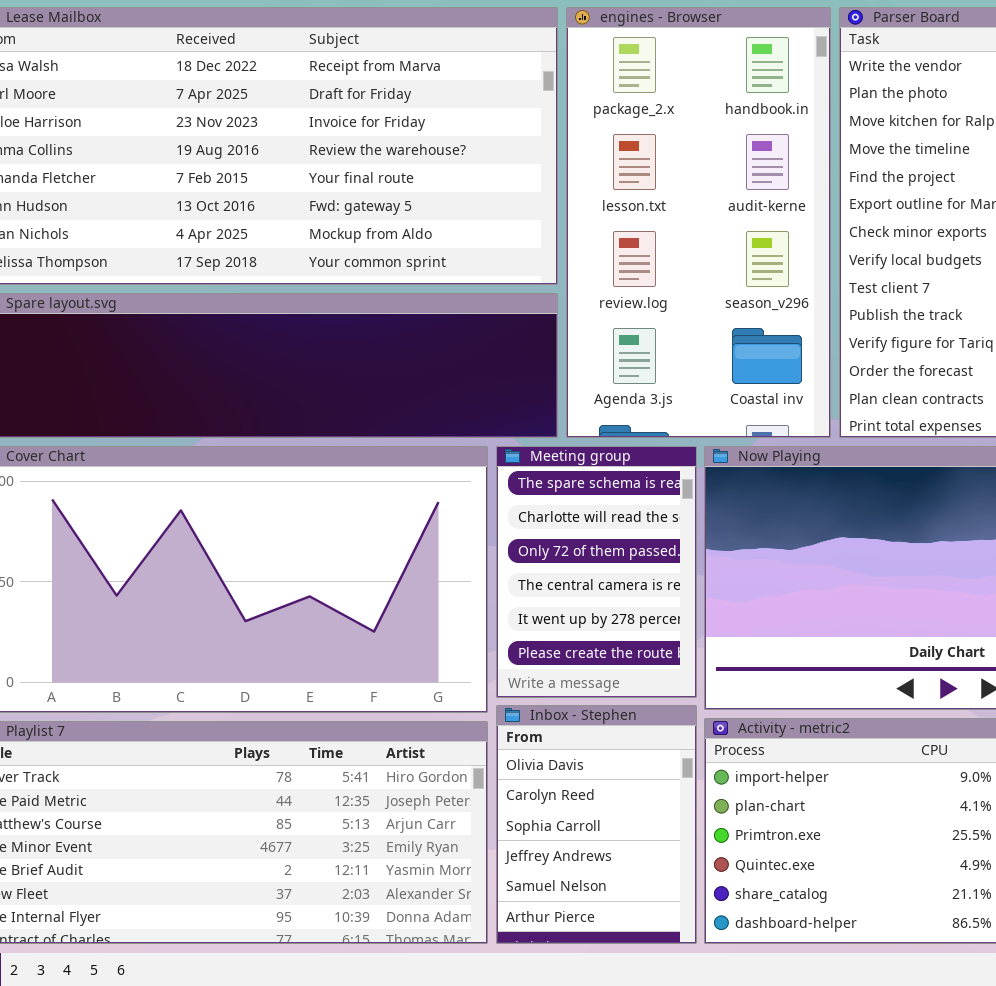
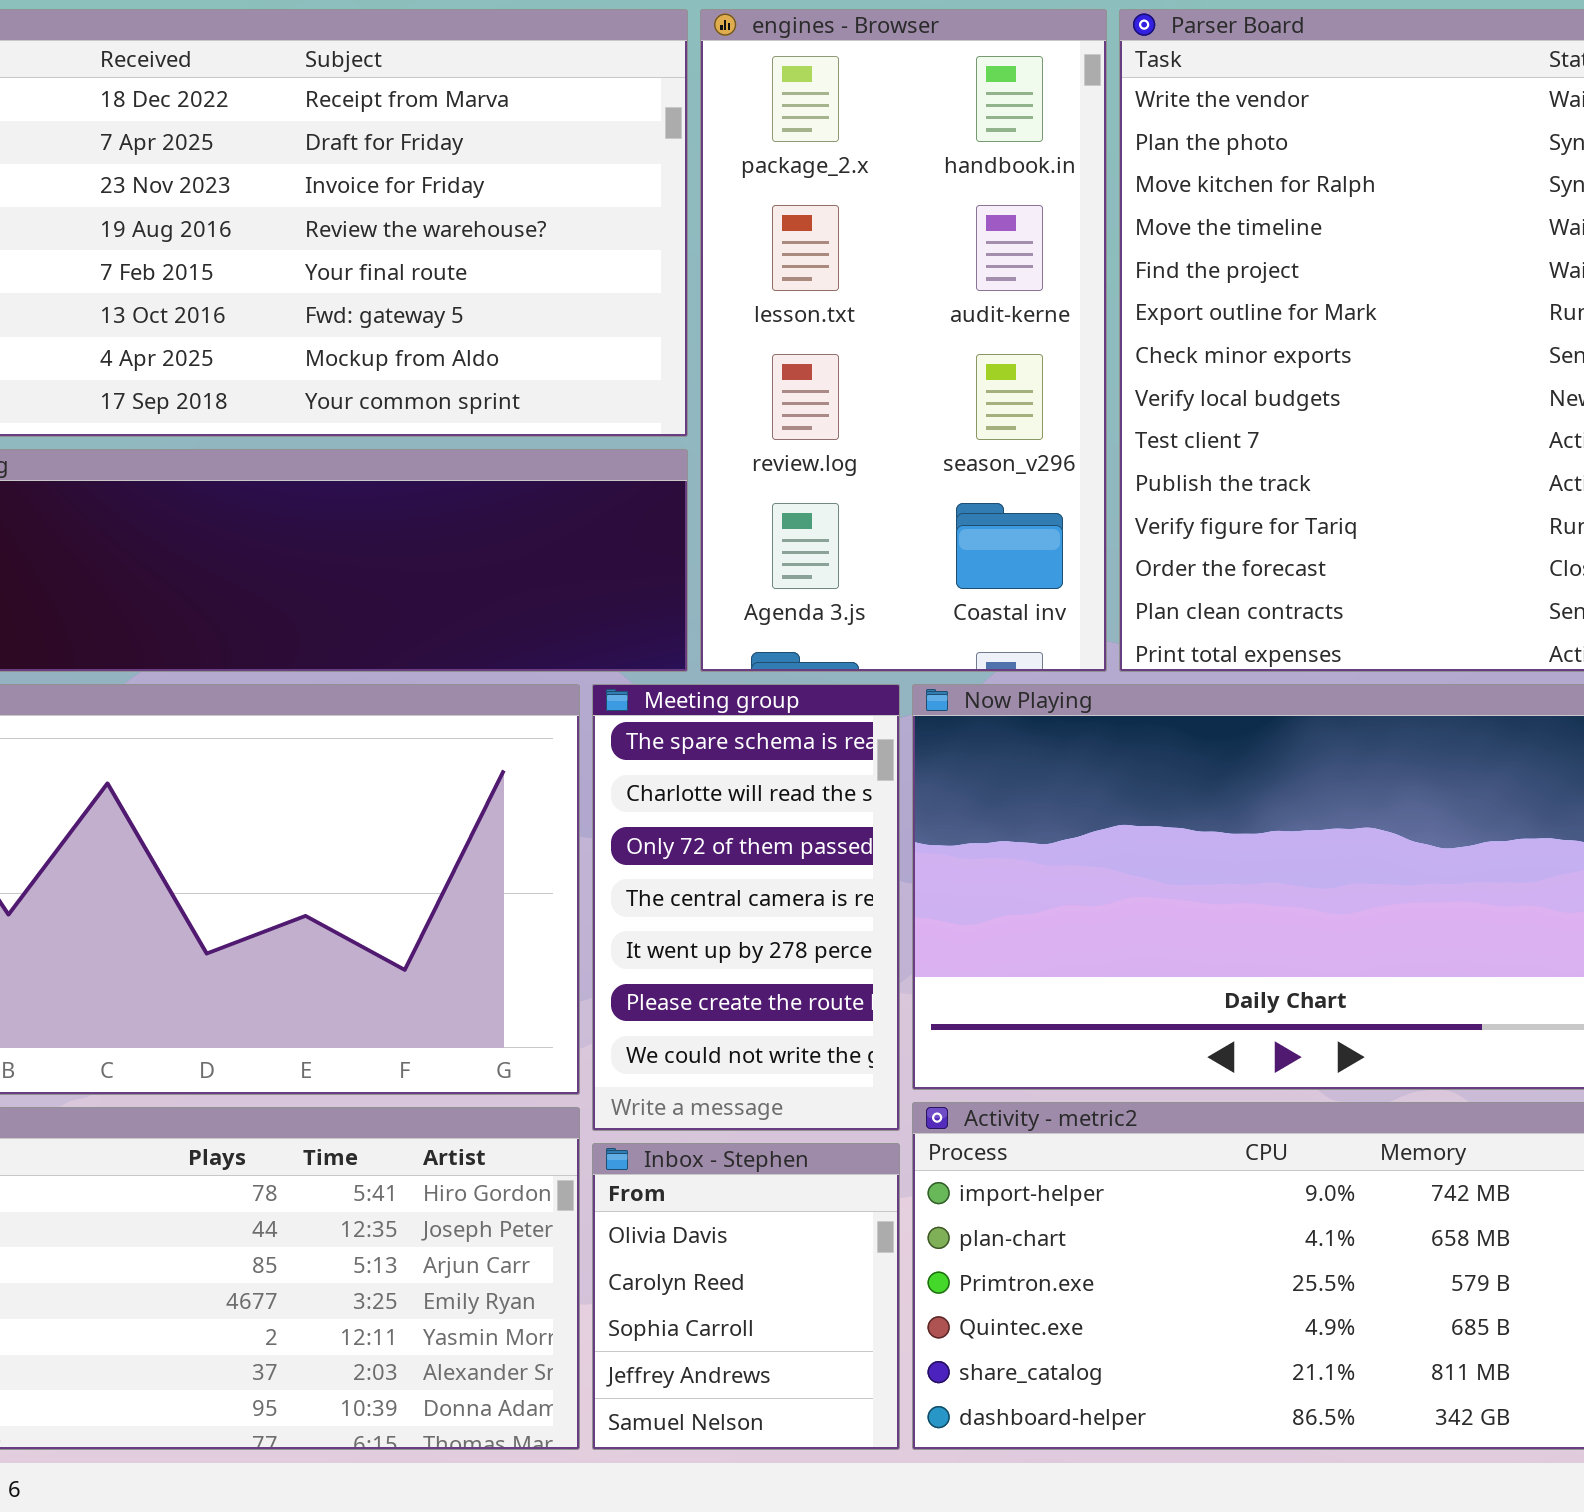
Meeting group: [496,446,697,698] -> [592,684,900,1131], resized
Inbox - Stephen: [496,705,697,944] -> [592,1143,900,1450], resized

